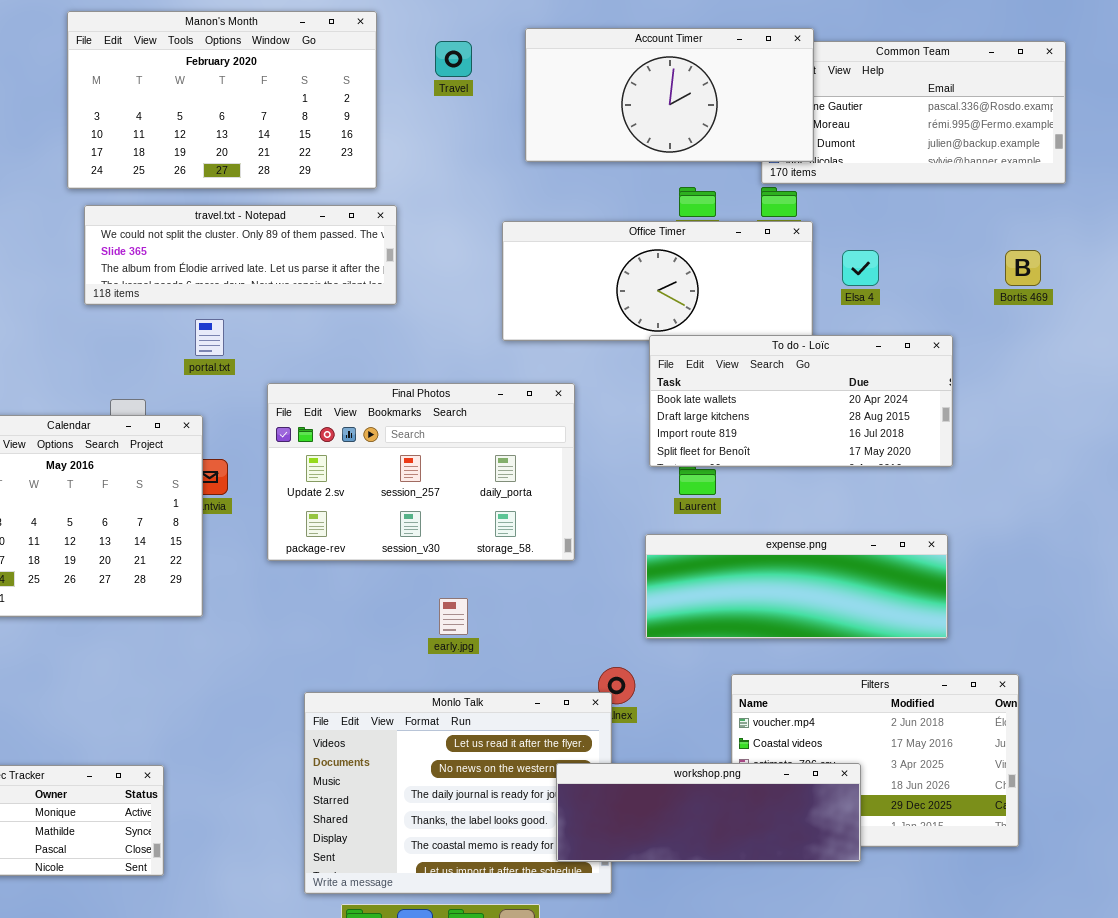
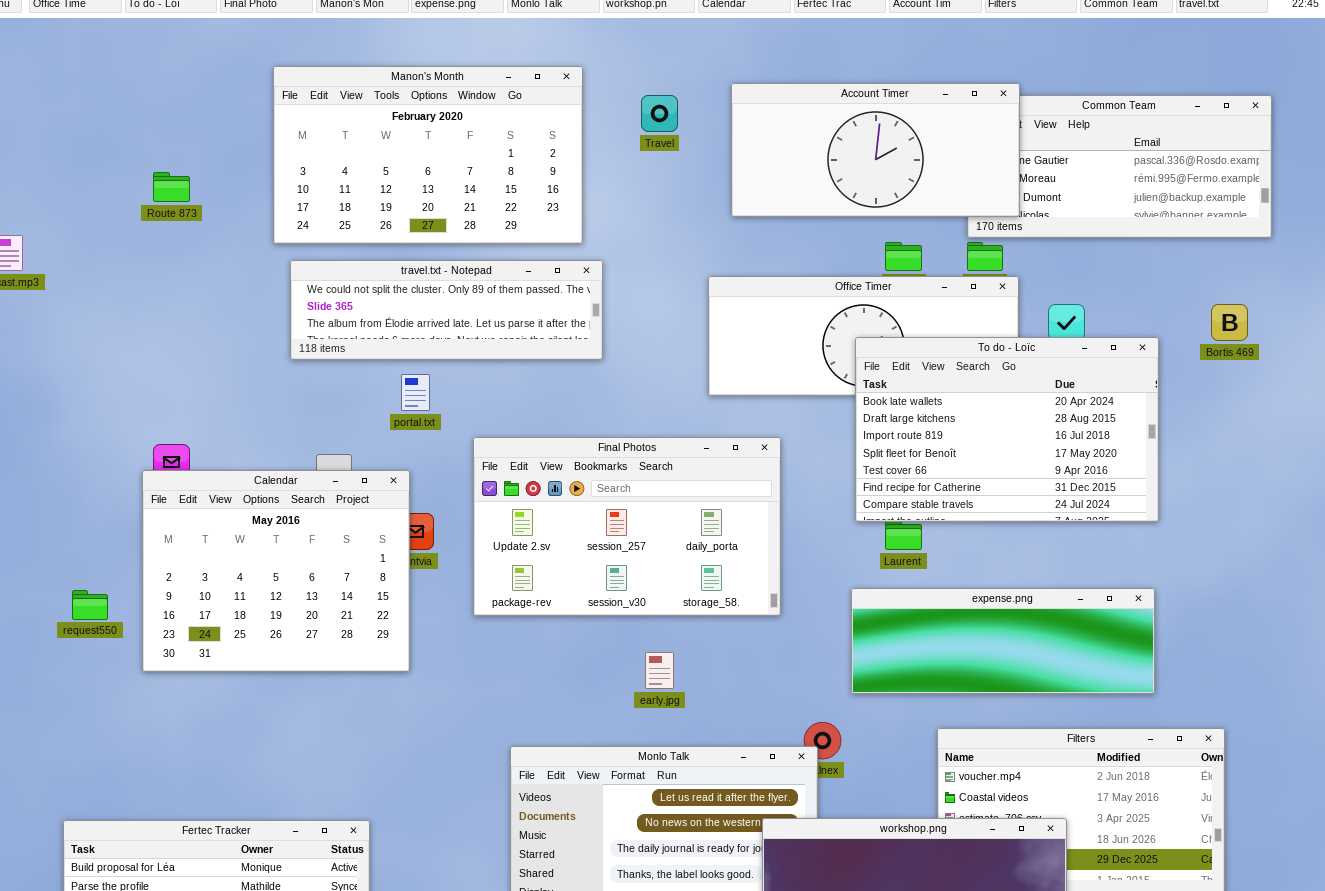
To do - Loïc: [649,335,953,467] -> [855,337,1159,522], resized

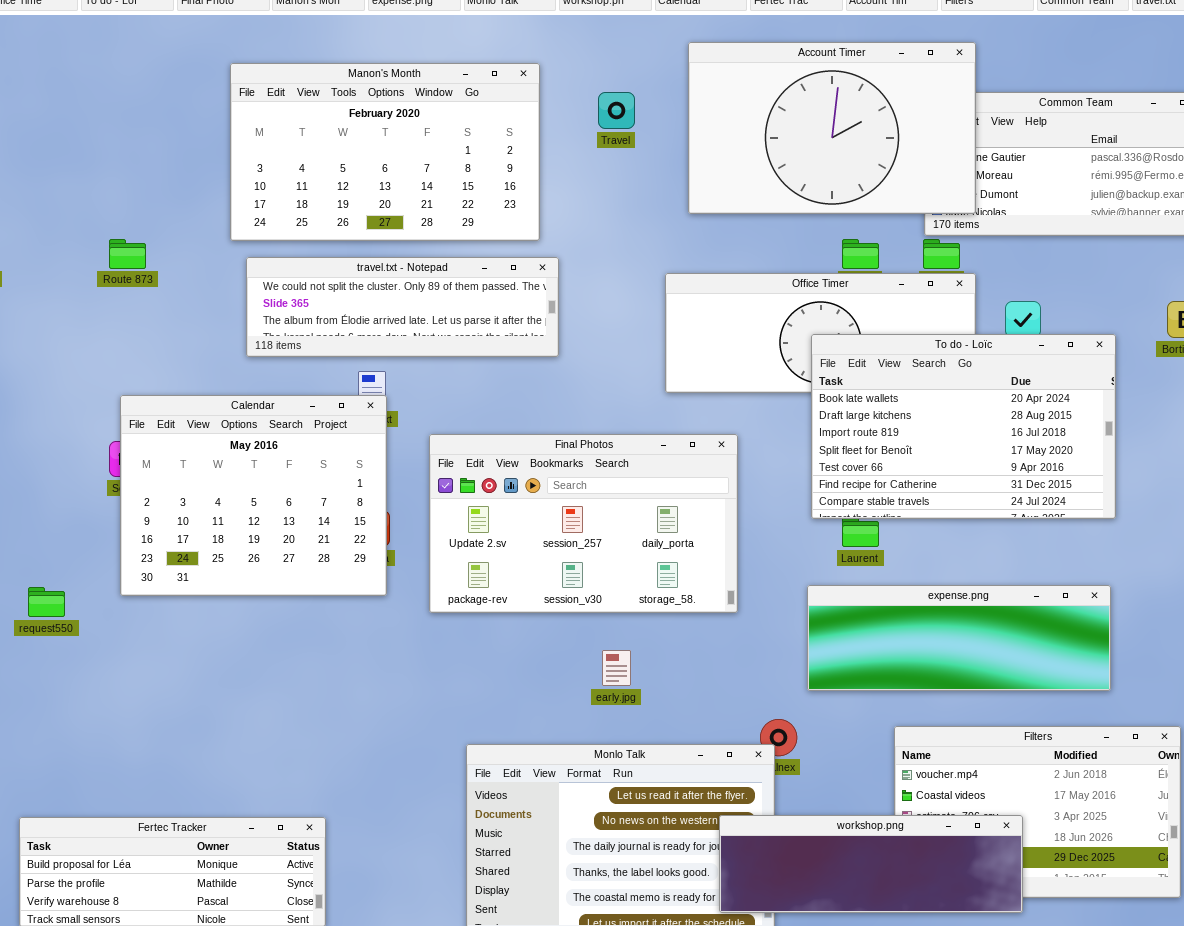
Account Timer: [731,83,1020,217] -> [688,42,976,214], resized
Route 873: [153,172,190,202] -> [109,239,146,269], moved
Calendar: [142,470,410,672] -> [120,395,387,596], moved

